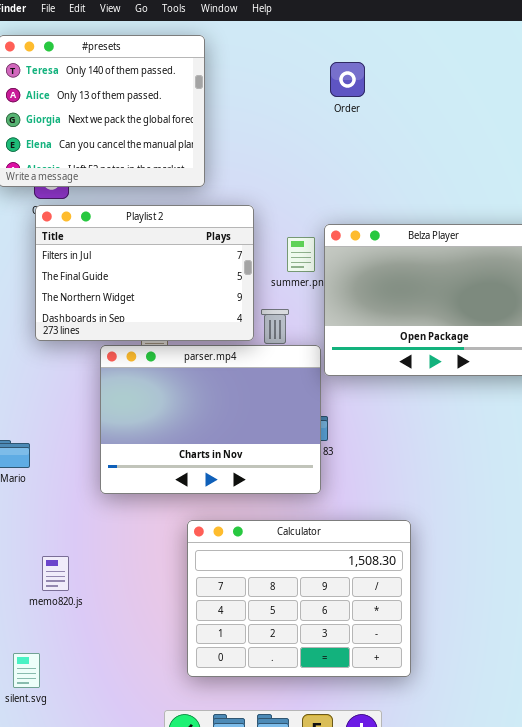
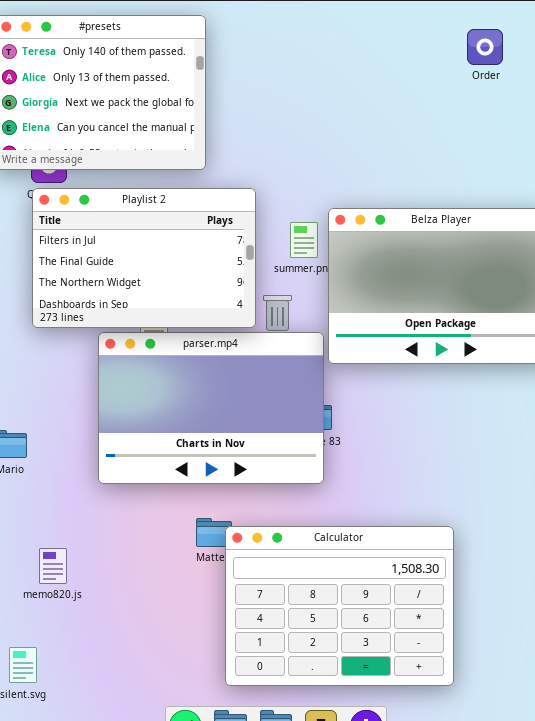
Order: [330,62,365,97] -> [467,29,503,65], moved
Calculator: [187,520,411,677] -> [225,526,454,686], moved

